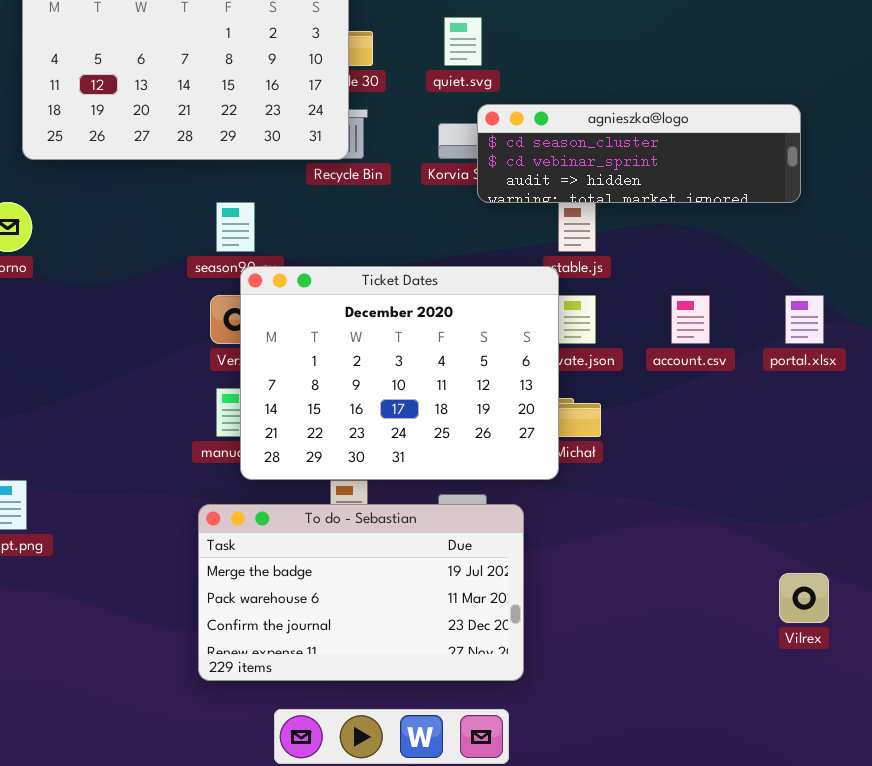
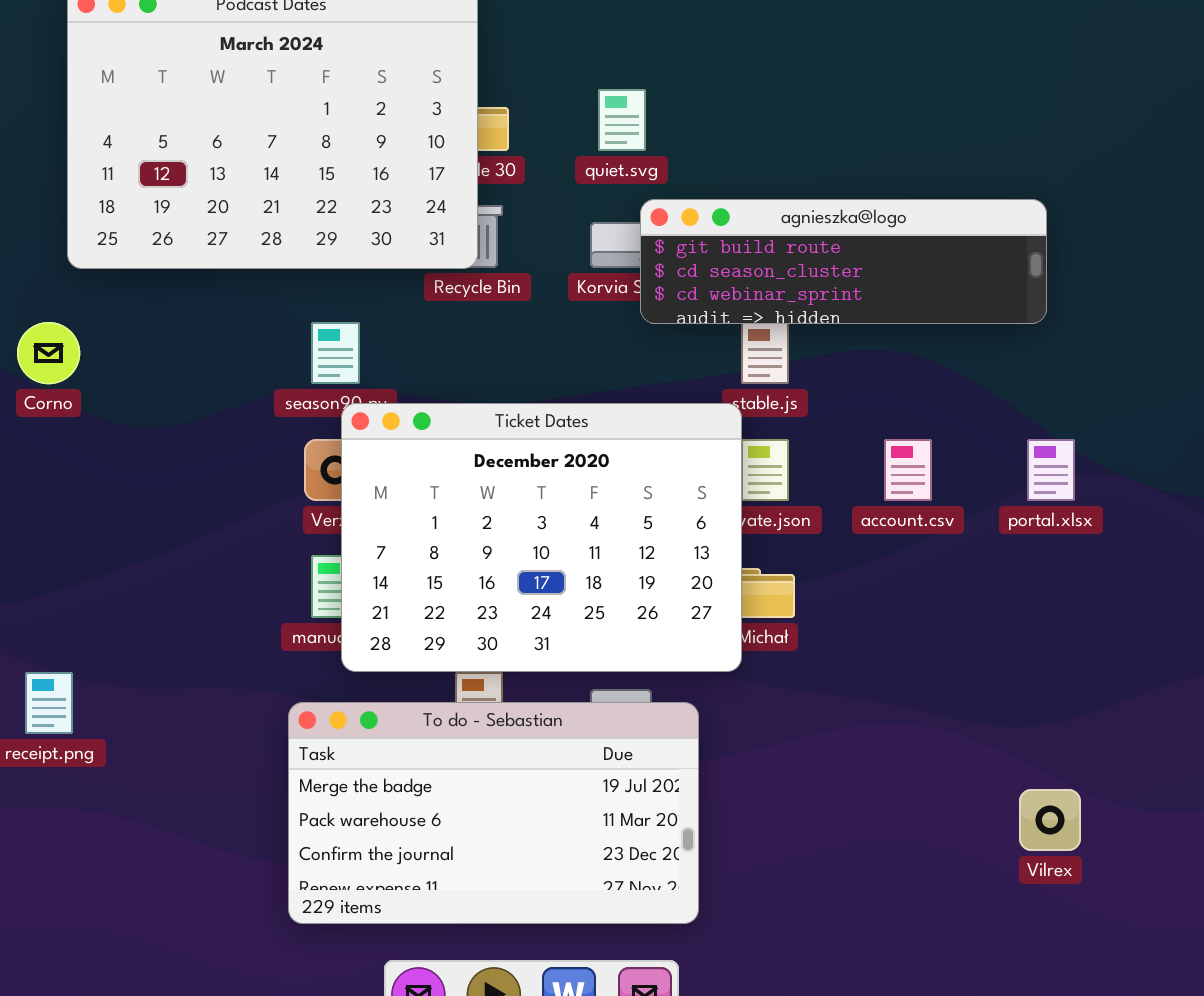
agnieszka@logo: [477,104,801,203] -> [640,199,1047,324], scrolled up 1 row

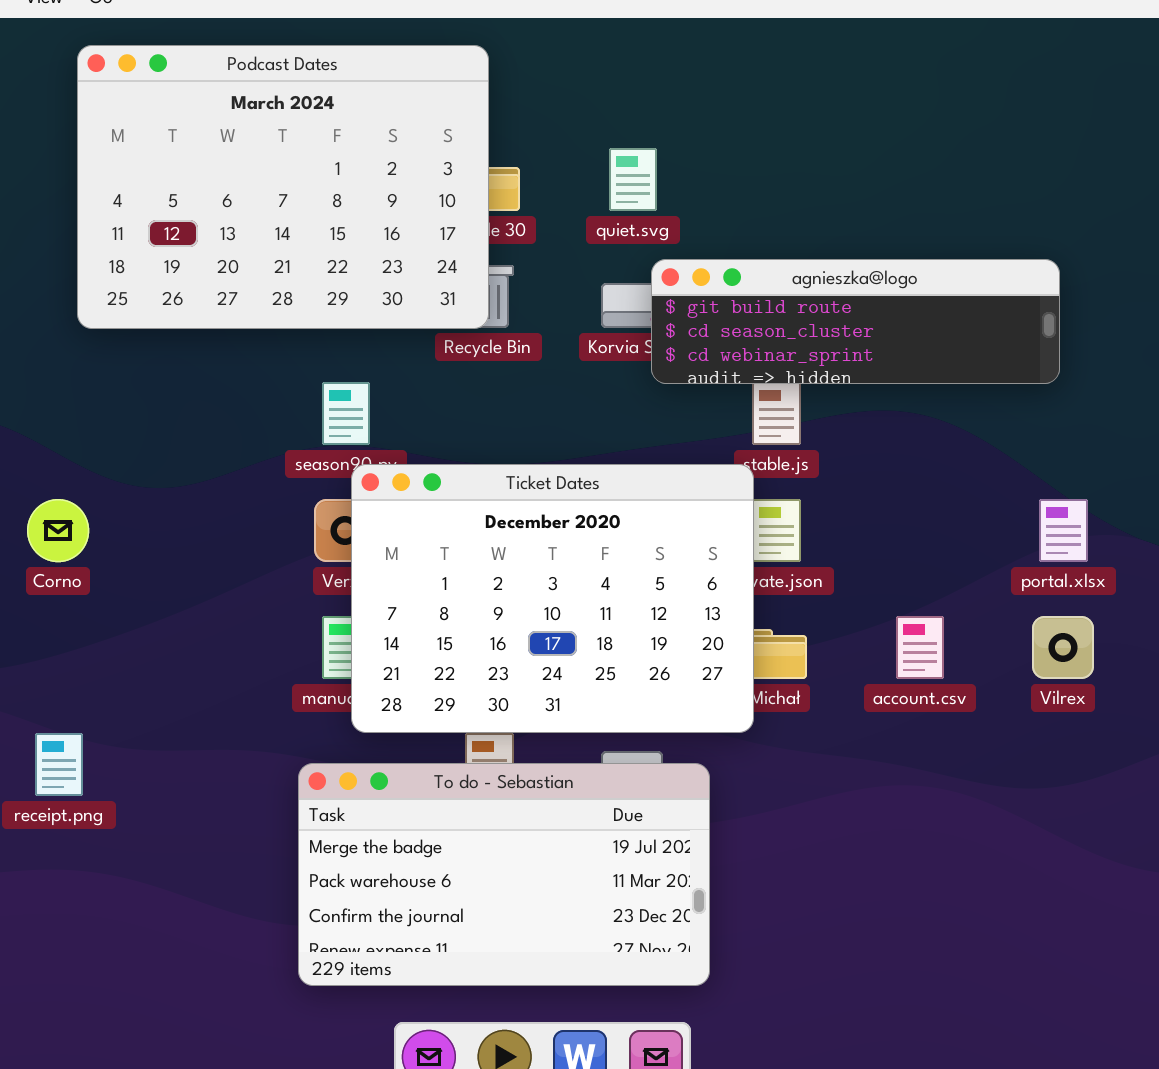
Corno: [17,322,80,384] -> [27,499,89,562], moved
account.csv: [884,439,932,501] -> [896,616,944,679], moved
Vilrex: [1019,789,1081,851] -> [1032,616,1094,679], moved

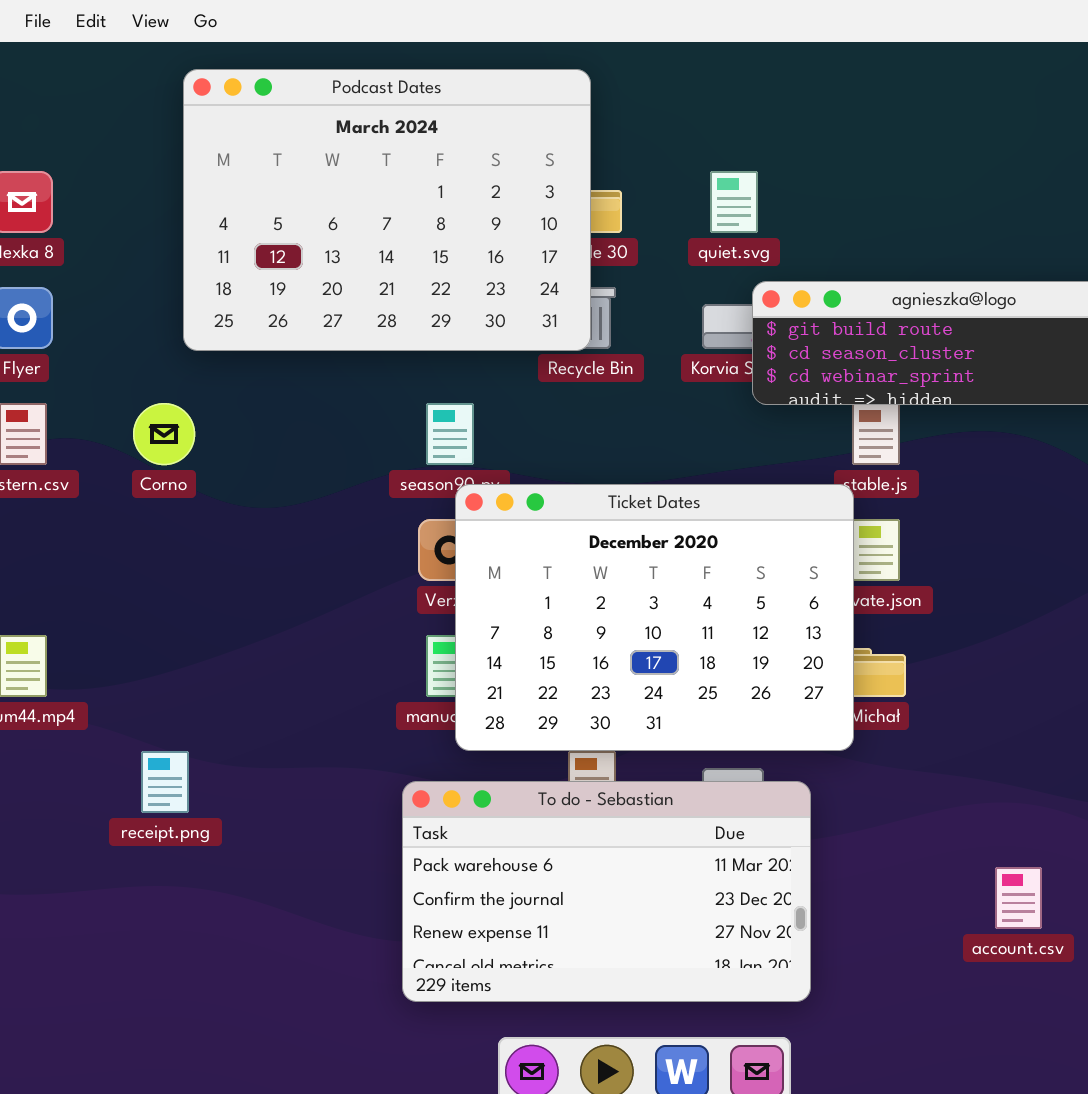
Corno: [27,499,89,562] -> [133,403,195,465], moved
account.csv: [896,616,944,679] -> [995,867,1042,929], moved
To do - Sebastian: [298,763,710,986] -> [402,781,811,1002], scrolled down 1 row

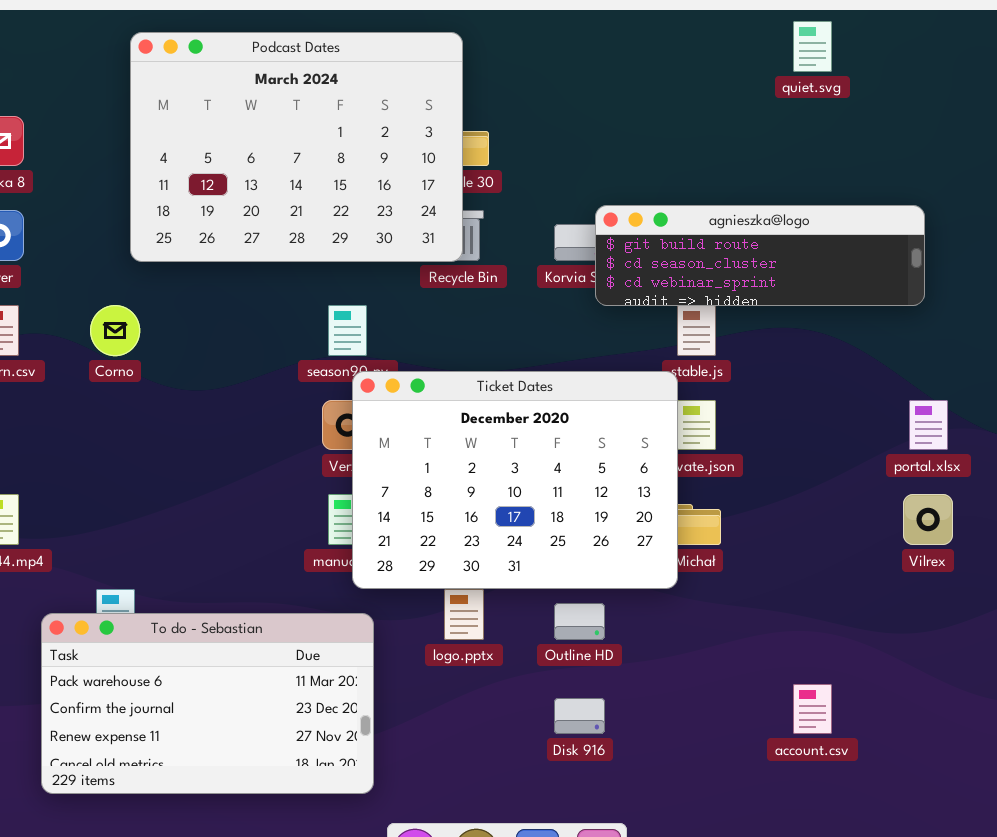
quiet.svg: [710,171,758,233] -> [793,21,832,72], moved
To do - Sebastian: [402,781,811,1002] -> [41,613,374,794], moved

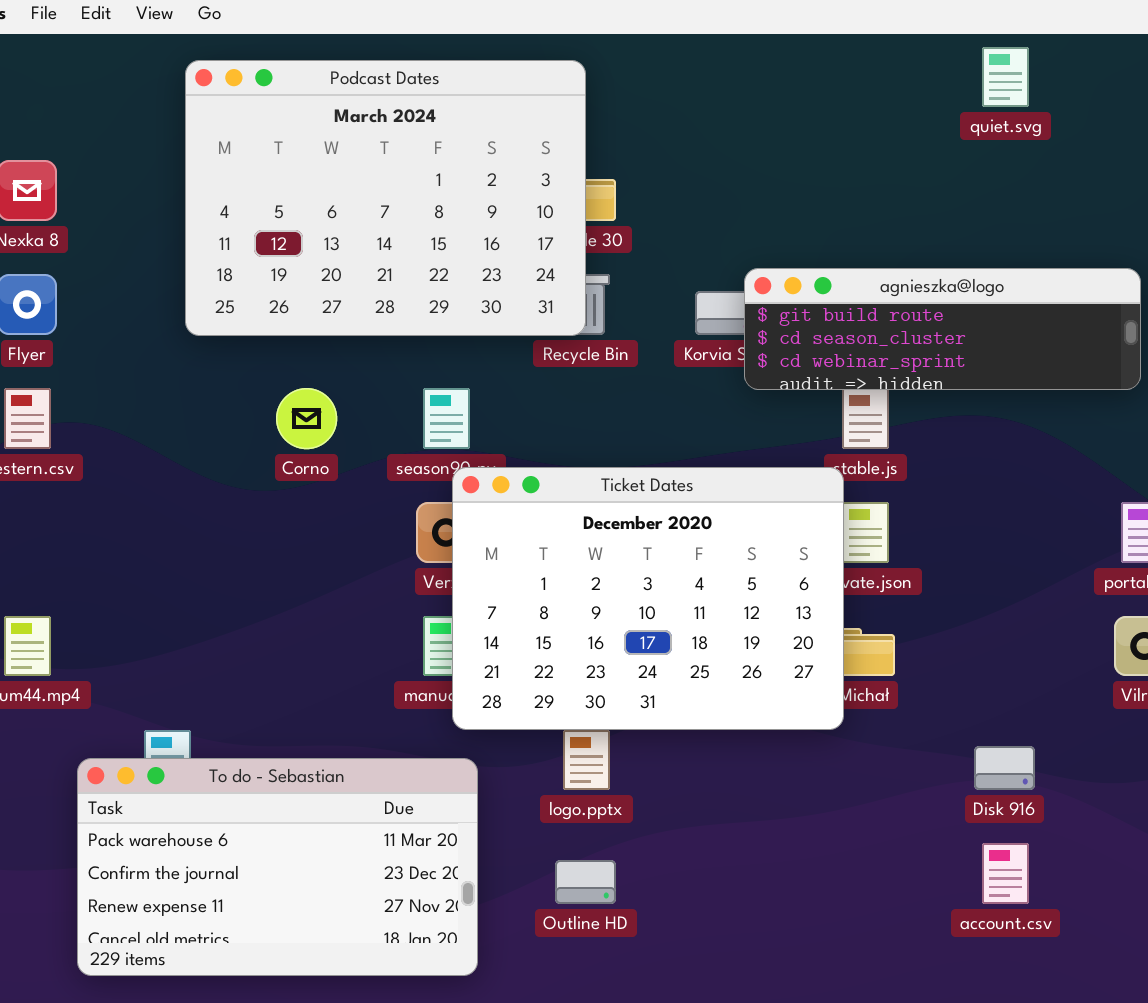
Corno: [90,305,140,356] -> [276,388,337,449], moved
Outline HD: [554,603,605,640] -> [555,860,616,904], moved
Disk 916: [554,698,605,734] -> [974,746,1035,790], moved

